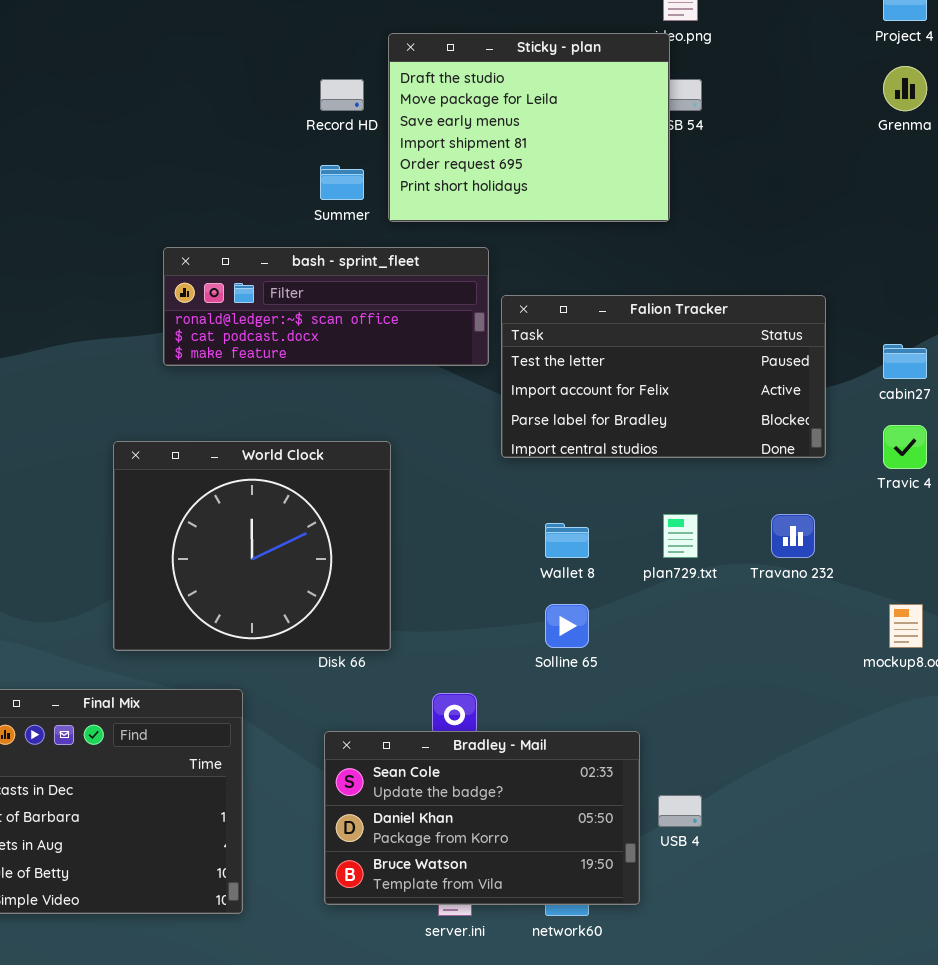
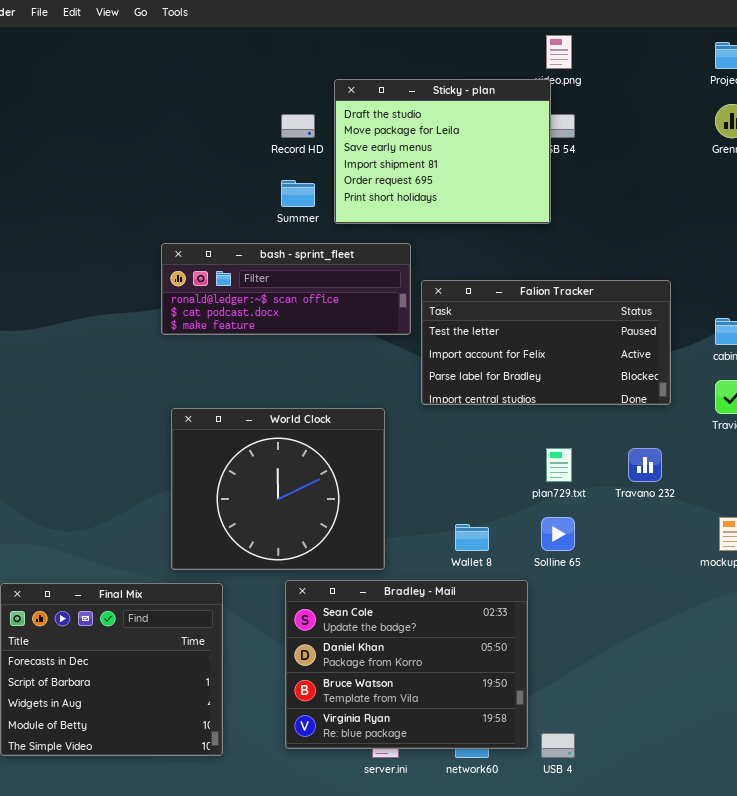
World Clock: [113,441,391,651] -> [171,408,385,570], moved
Wallet 8: [545,523,589,558] -> [455,524,489,551], moved
Solline 65: [545,604,589,648] -> [541,517,575,551], moved
Bradley - Mail: [324,731,640,905] -> [285,580,528,749], resized
USB 4: [658,795,702,827] -> [541,733,575,758], moved

